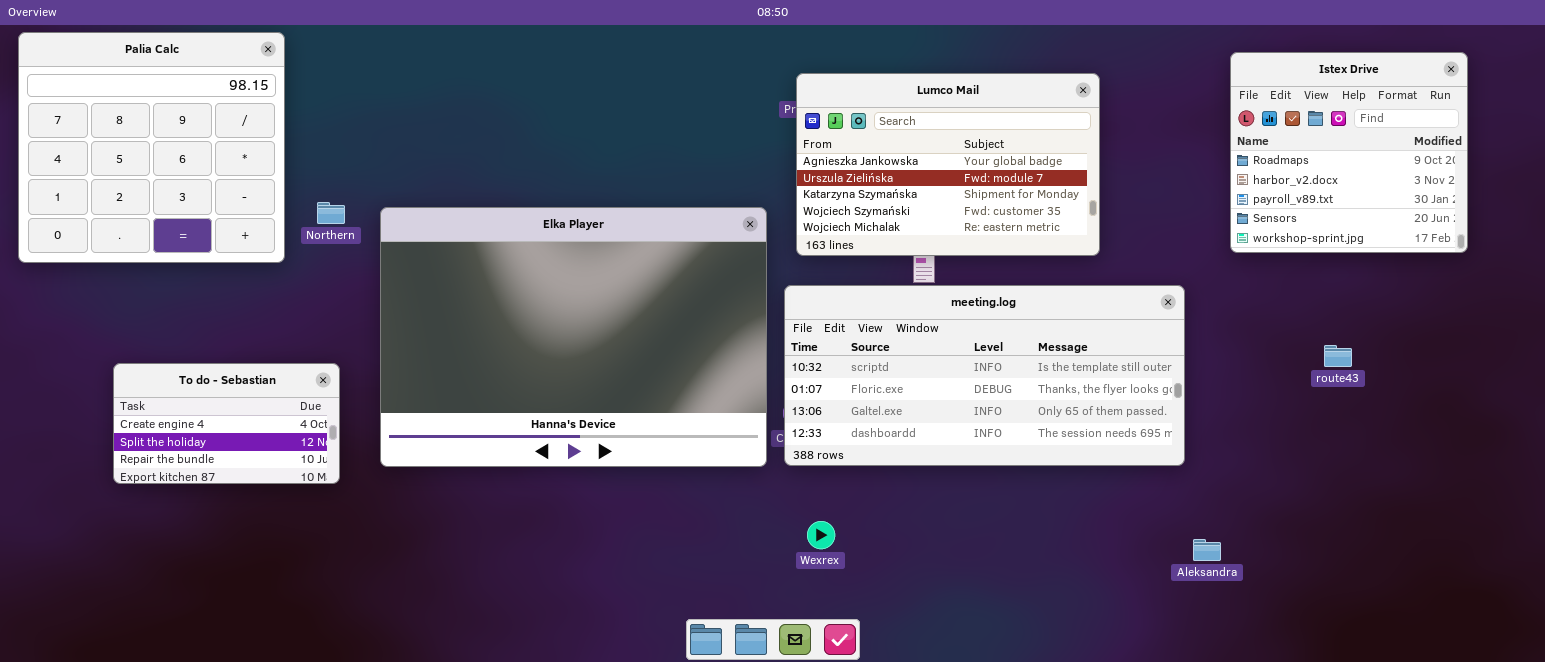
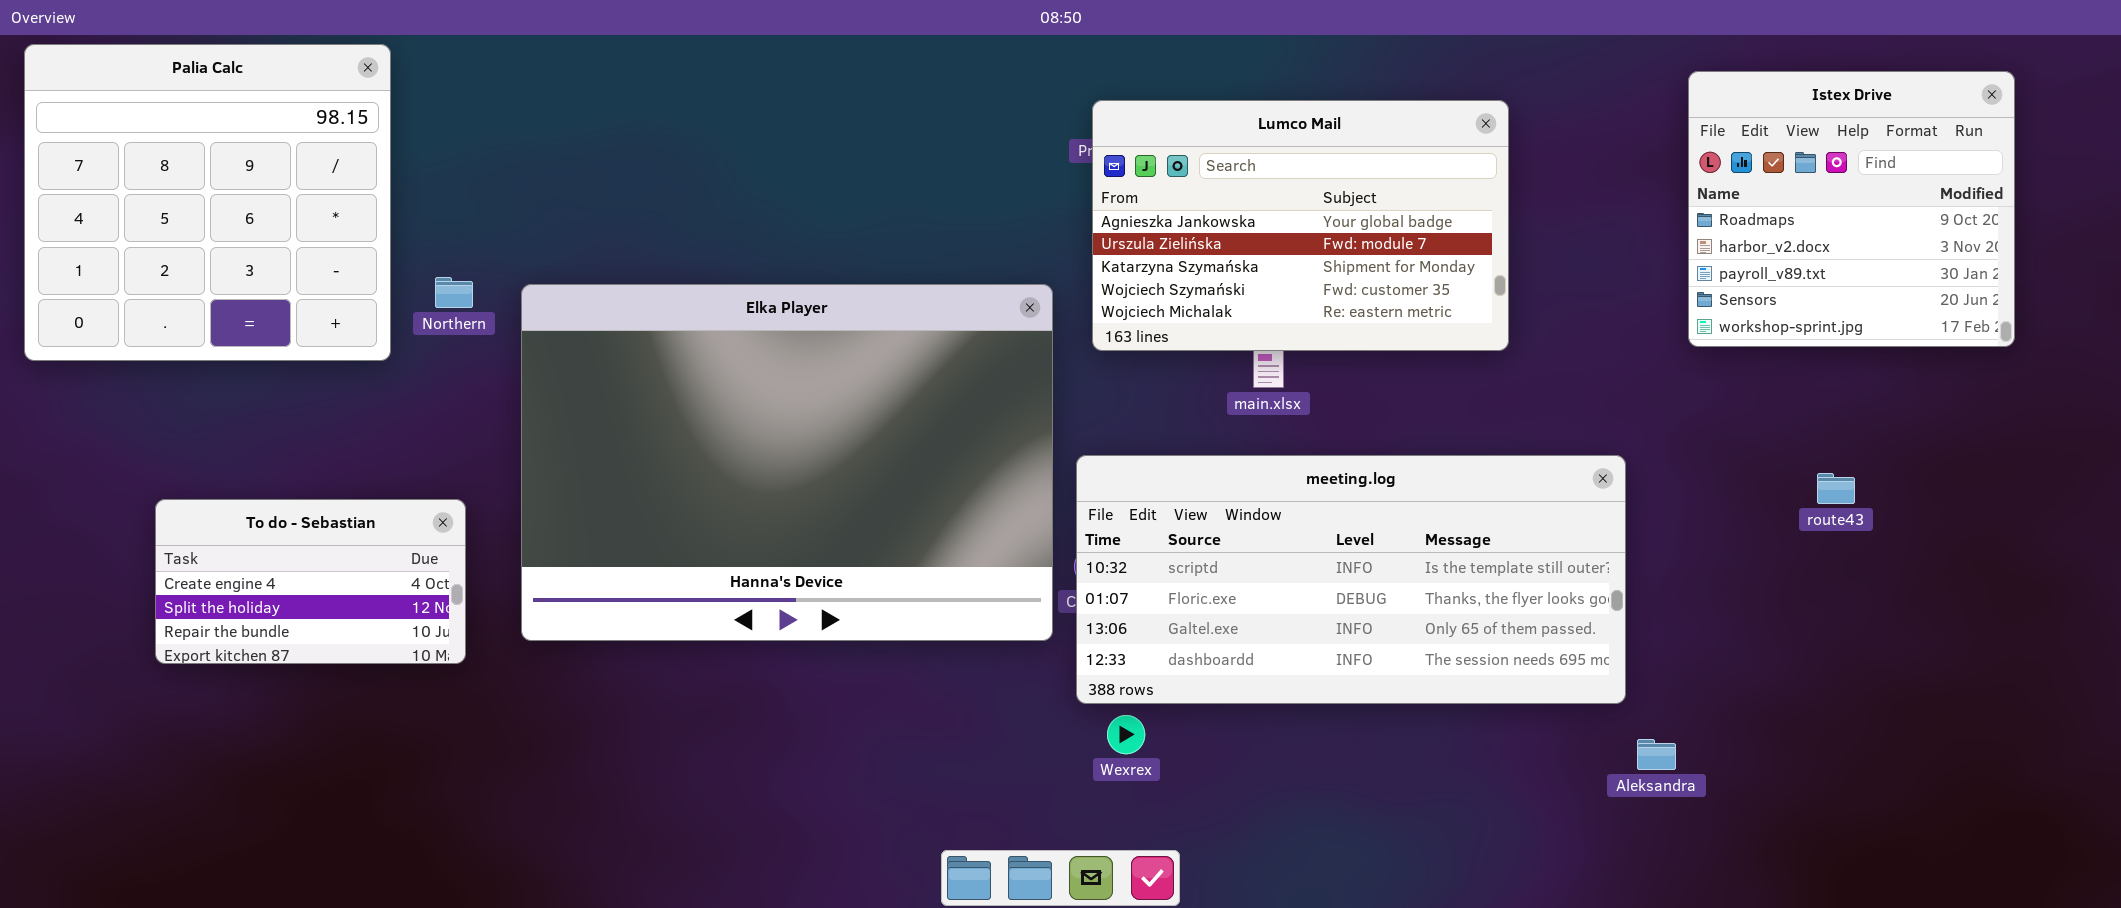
meeting.log: [784,285,1185,466] -> [1076,455,1626,704], moved

